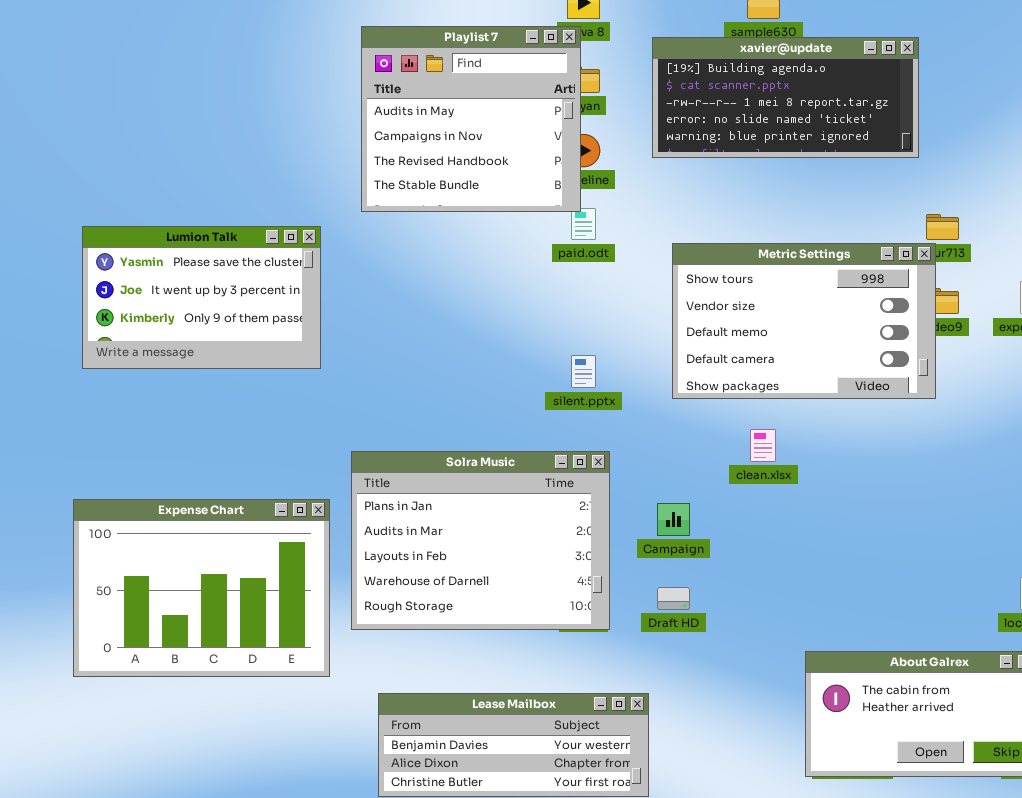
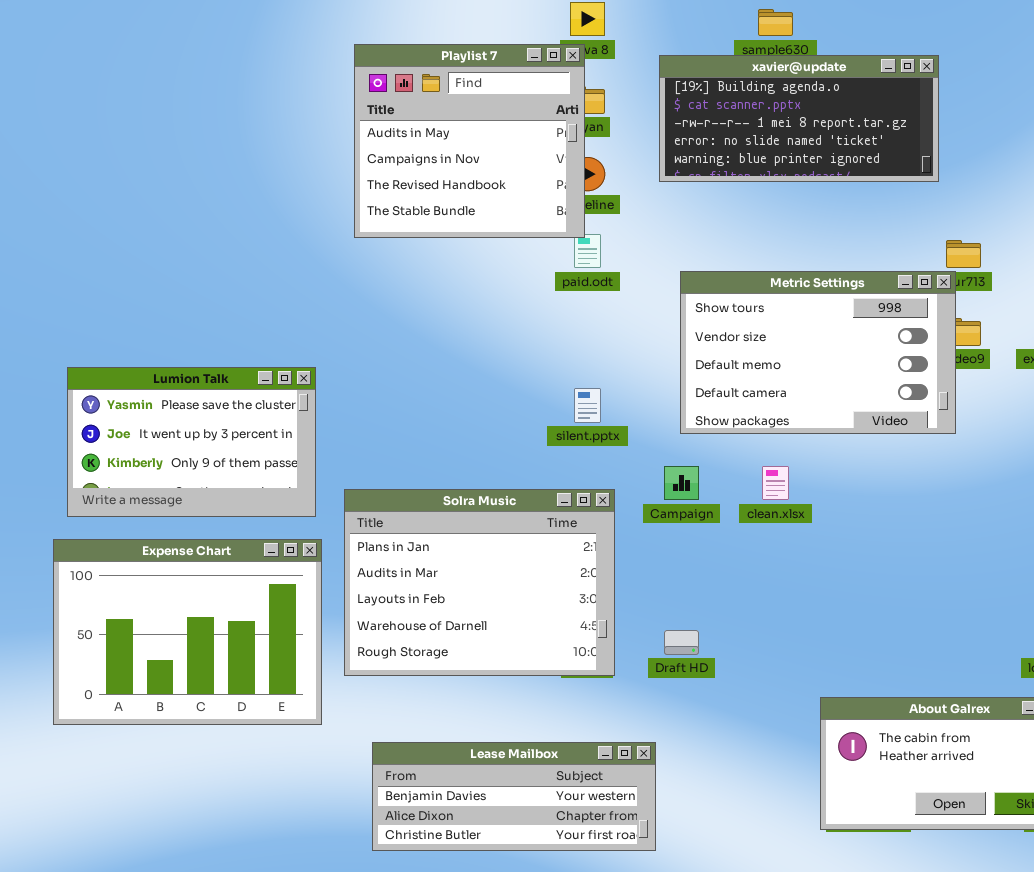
Lumion Talk: [82,226,321,369] -> [67,367,316,517], moved
Campaign: [657,503,690,536] -> [664,466,699,500], moved

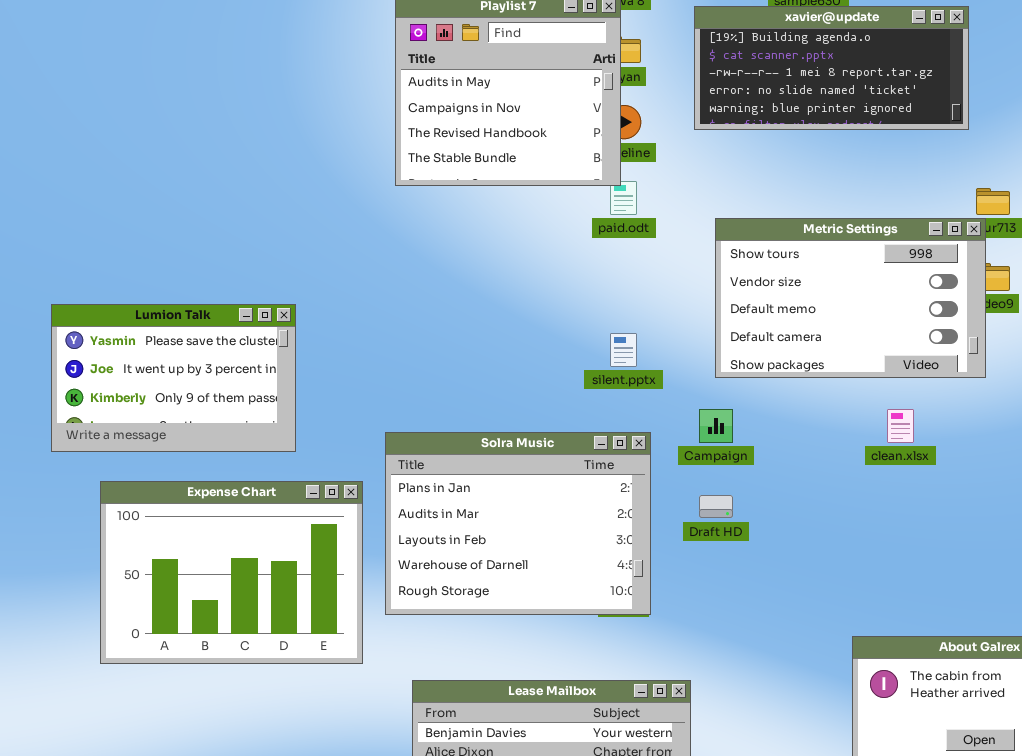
Lumion Talk: [67,367,316,517] -> [51,304,296,452], moved
clean.xlsx: [762,466,789,500] -> [887,409,914,443], moved
Draft HD: [664,630,699,655] -> [699,495,733,518], moved

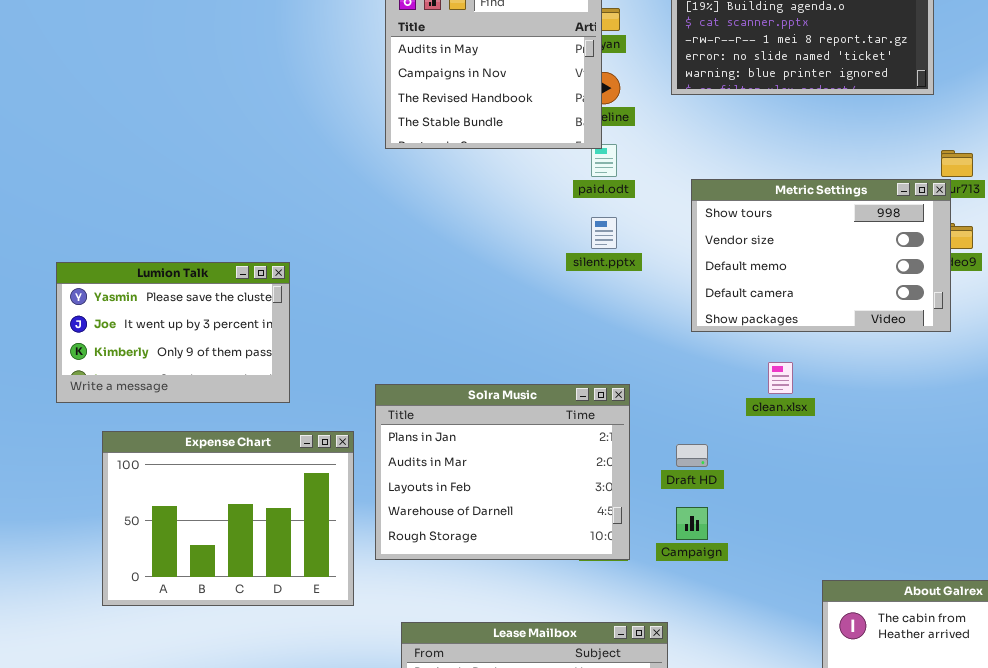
silent.pptx: [610,333,637,367] -> [591,217,617,249], moved
Campaign: [699,409,733,443] -> [676,507,708,540], moved
clean.xlsx: [887,409,914,443] -> [768,362,793,394], moved

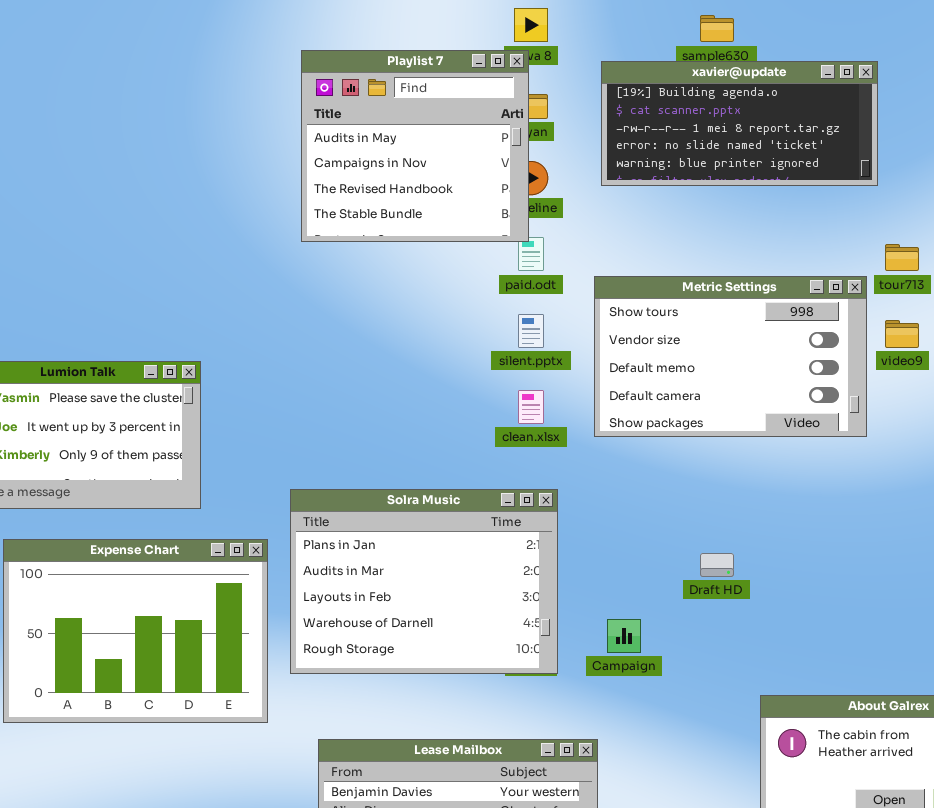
Metric Settings: [691,179,951,332] -> [594,276,867,437], moved
clean.xlsx: [768,362,793,394] -> [518,390,544,424], moved
Draft HD: [676,444,708,467] -> [700,553,734,577], moved

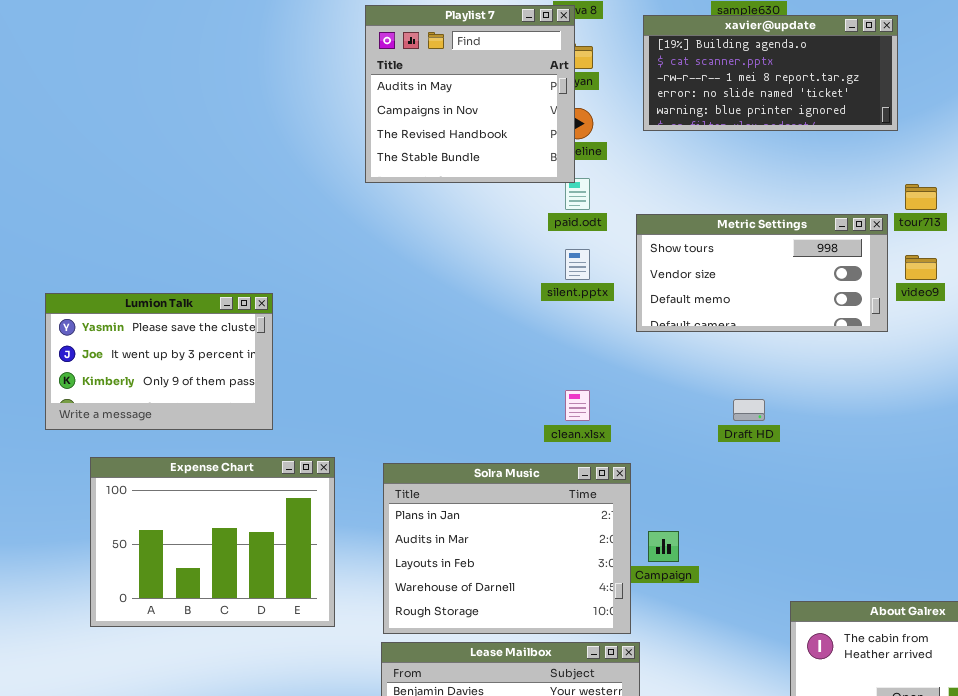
Metric Settings: [594,276,867,437] -> [636,214,888,332], resized
clean.xlsx: [518,390,544,424] -> [565,390,590,421], moved
Solra Music: [290,489,558,674] -> [383,463,631,634], moved
Draft HD: [700,553,734,577] -> [733,399,765,421], moved

